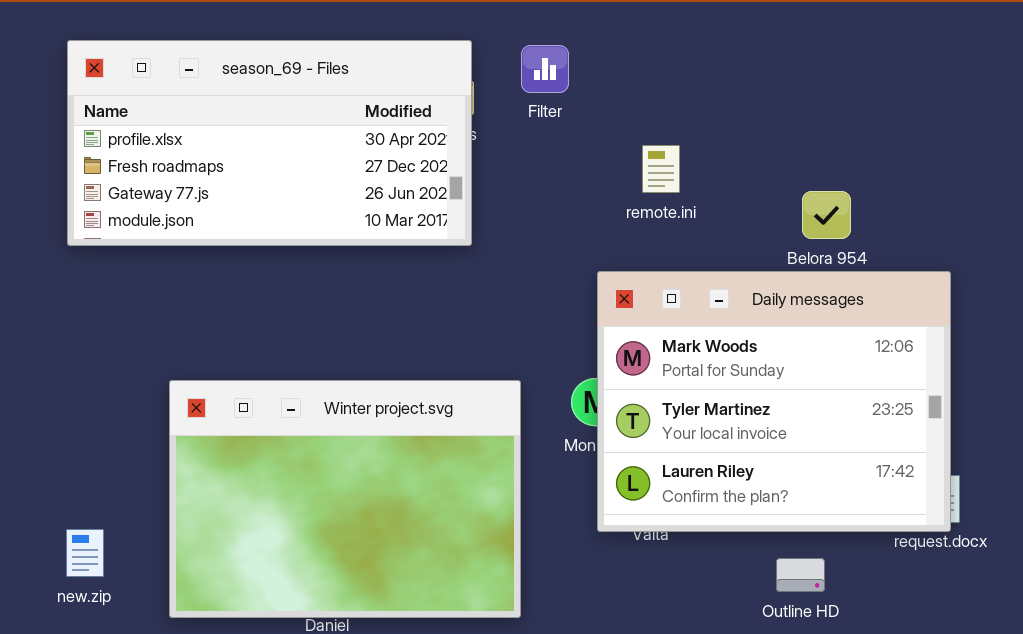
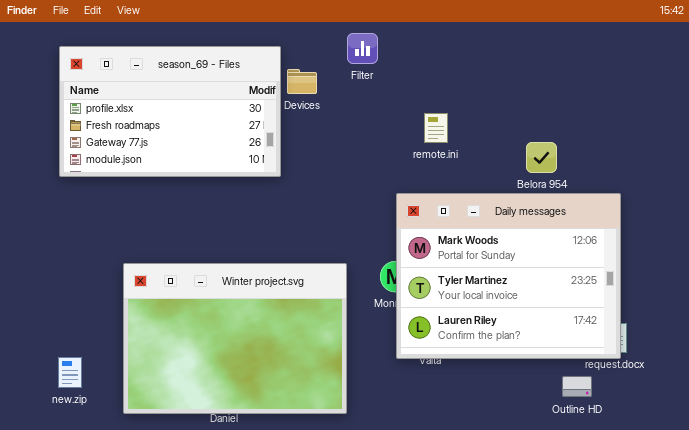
season_69 - Files: [67,40,472,246] -> [59,46,281,177], resized
Filter: [521,45,569,93] -> [347,33,378,64], moved
Outline HD: [776,558,825,592] -> [562,376,592,397], moved

